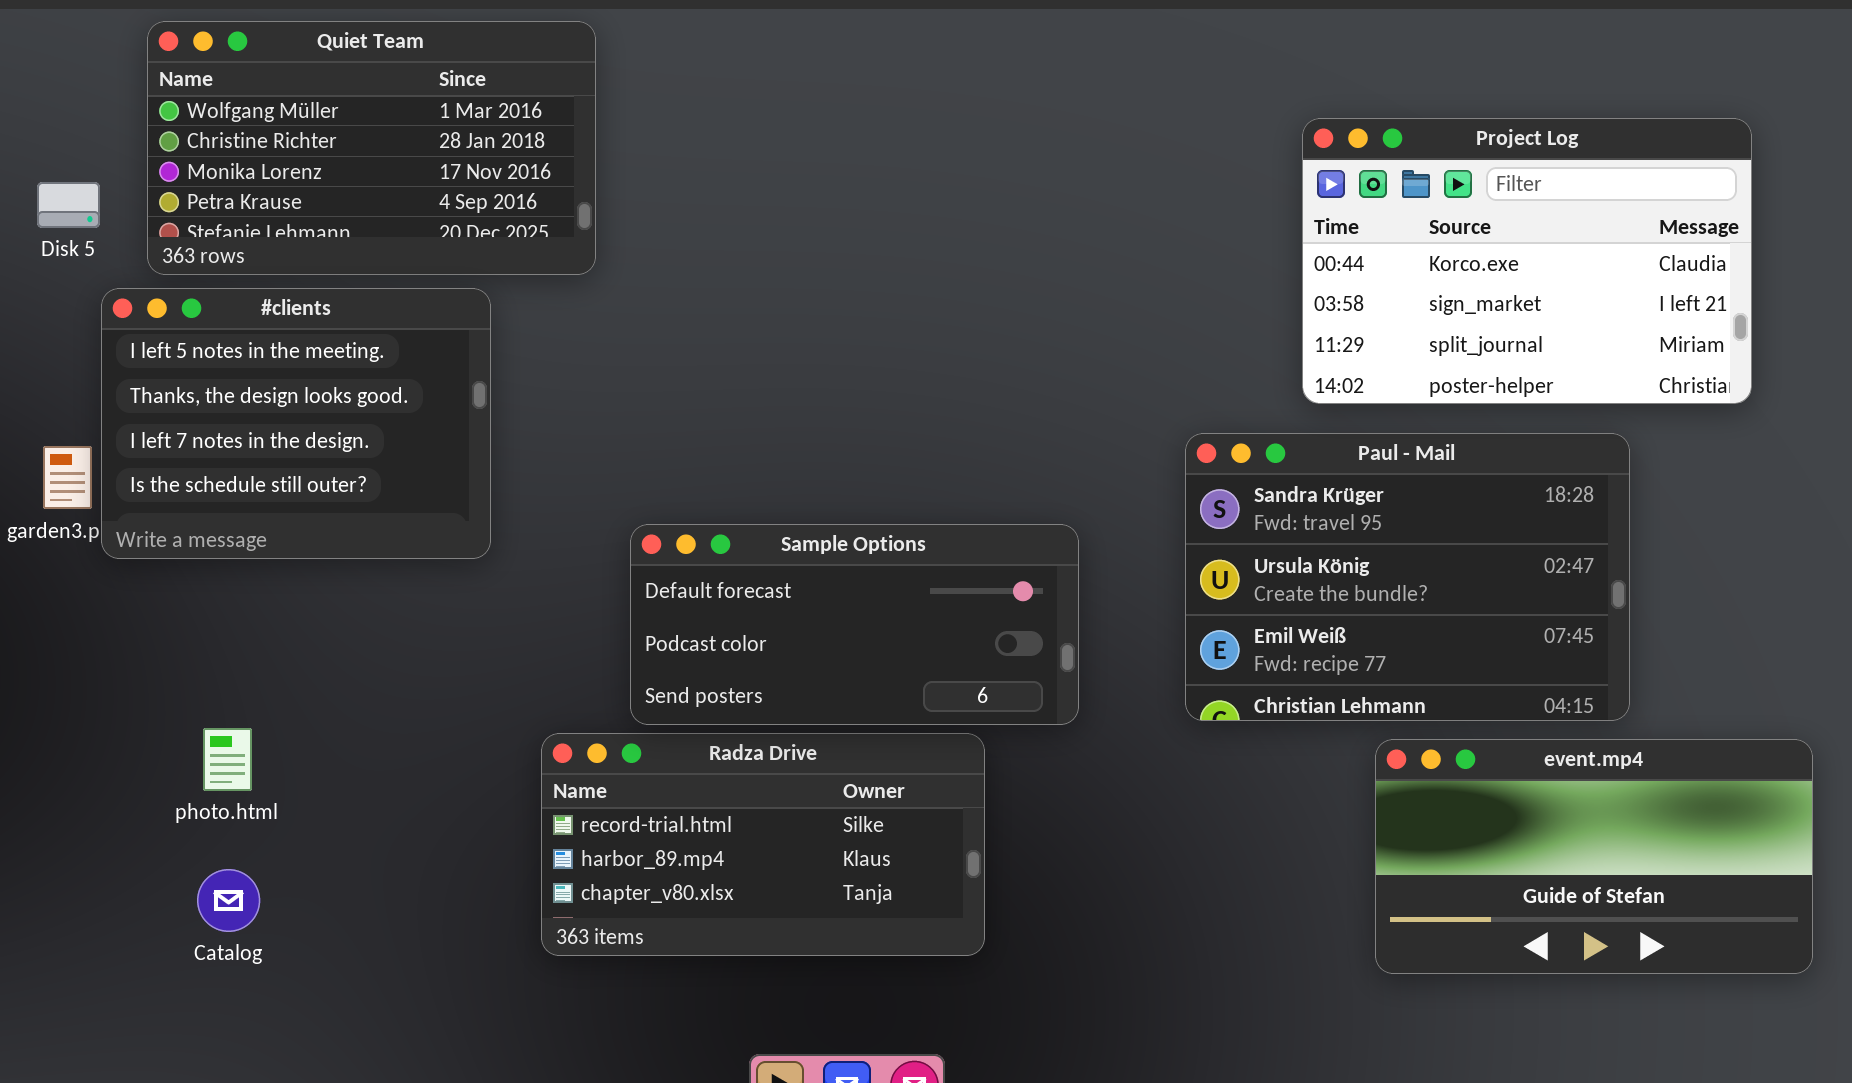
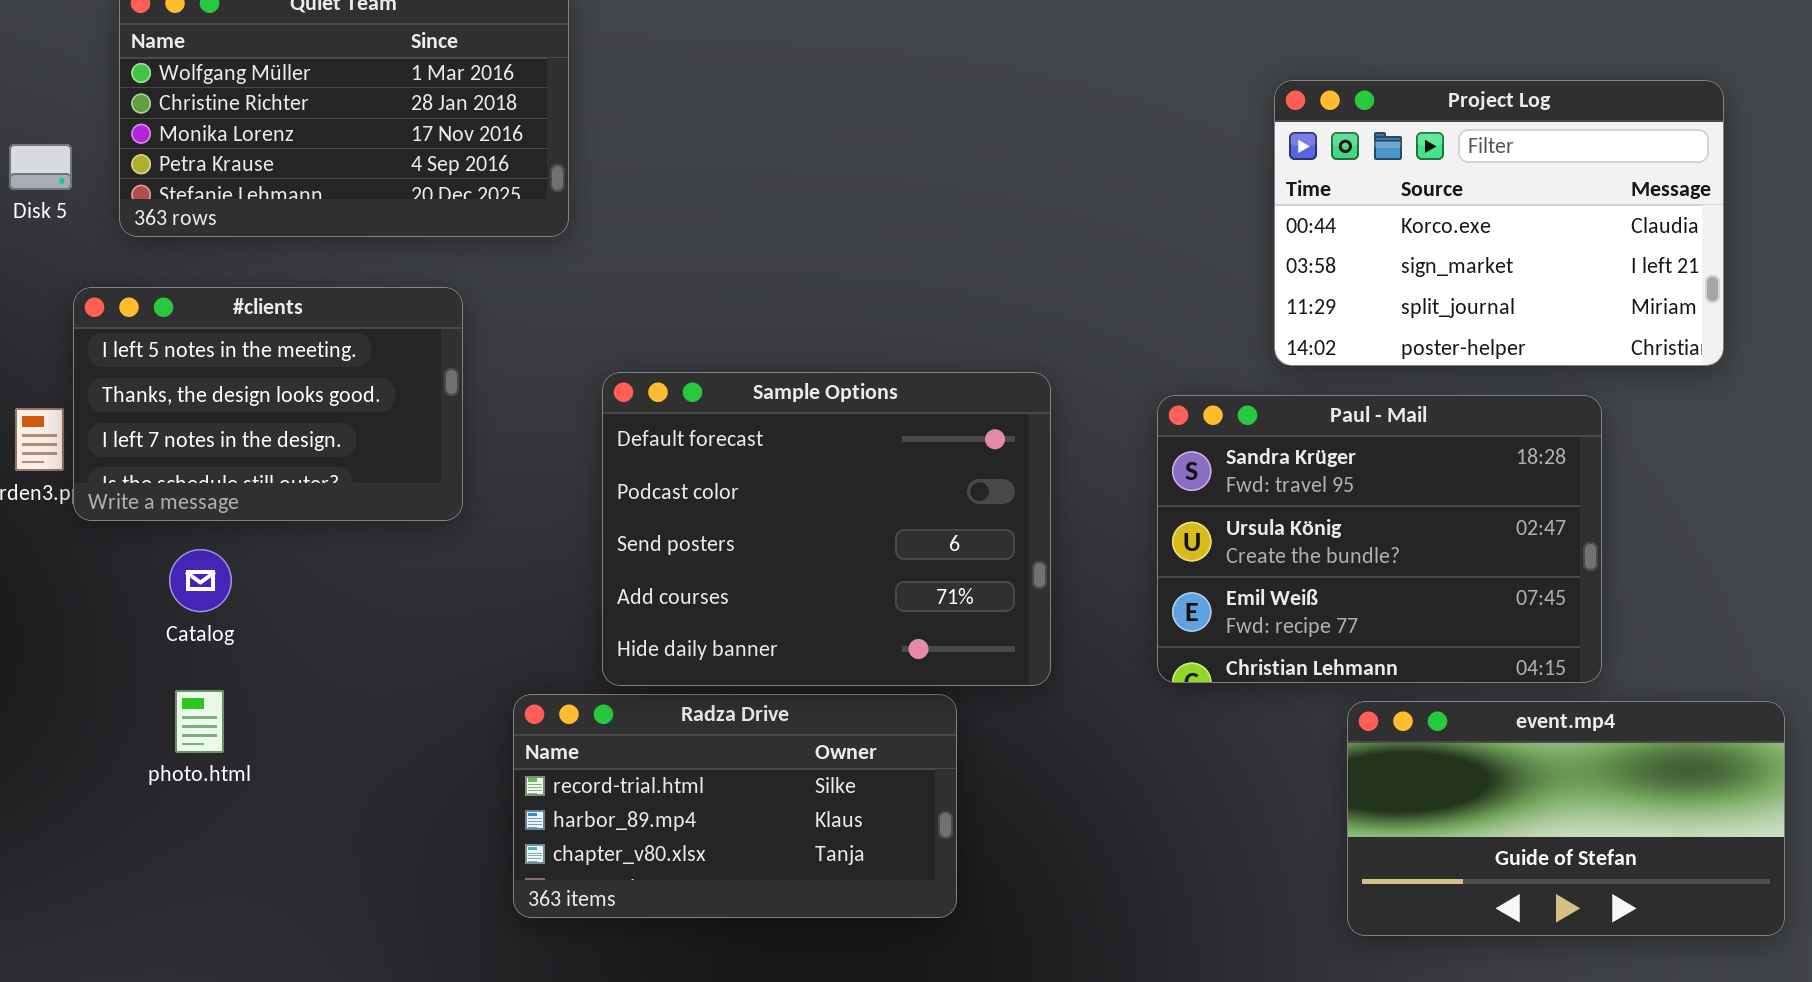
#clients: [101,288,491,559] -> [73,287,463,521], resized
Sample Options: [630,524,1079,725] -> [602,372,1051,686], resized
Catalog: [197,869,260,932] -> [169,549,232,612], moved

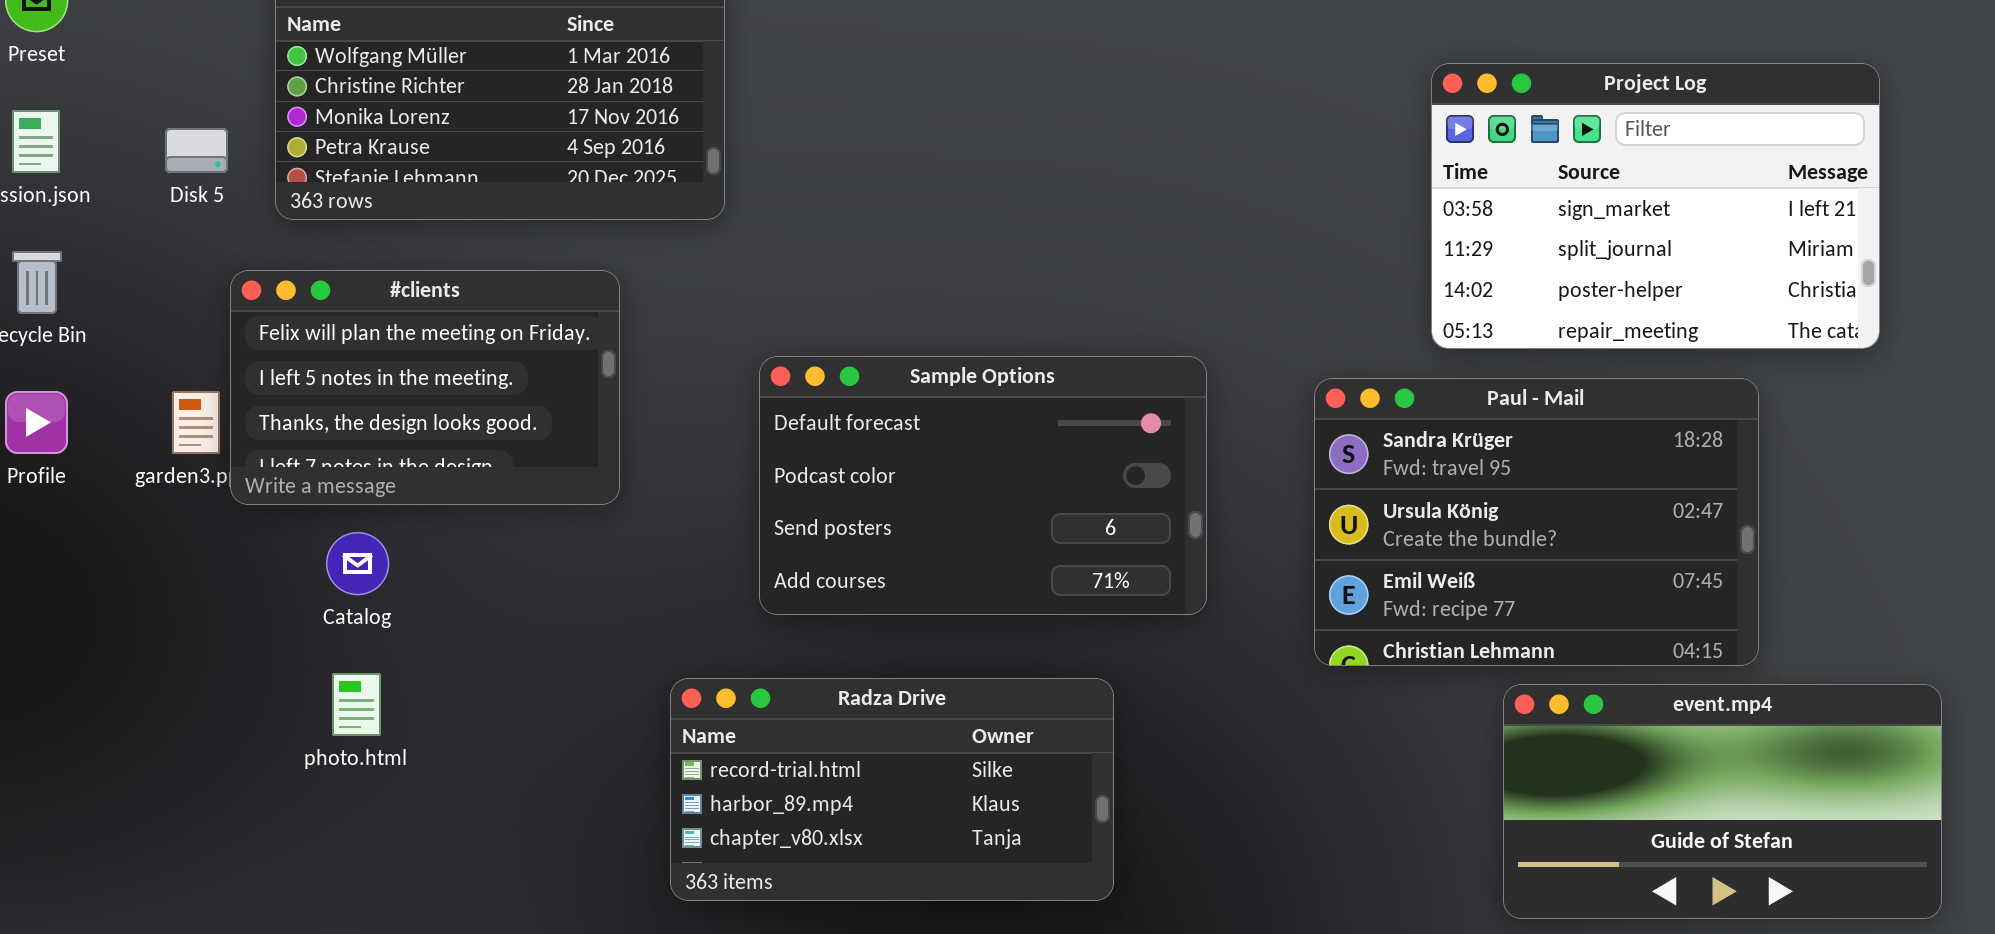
Project Log: [1274,80,1724,366] -> [1431,63,1880,349], scrolled down 1 row
#clients: [73,287,463,521] -> [230,270,620,505], scrolled up 1 row
Sample Options: [602,372,1051,686] -> [759,356,1207,615], resized

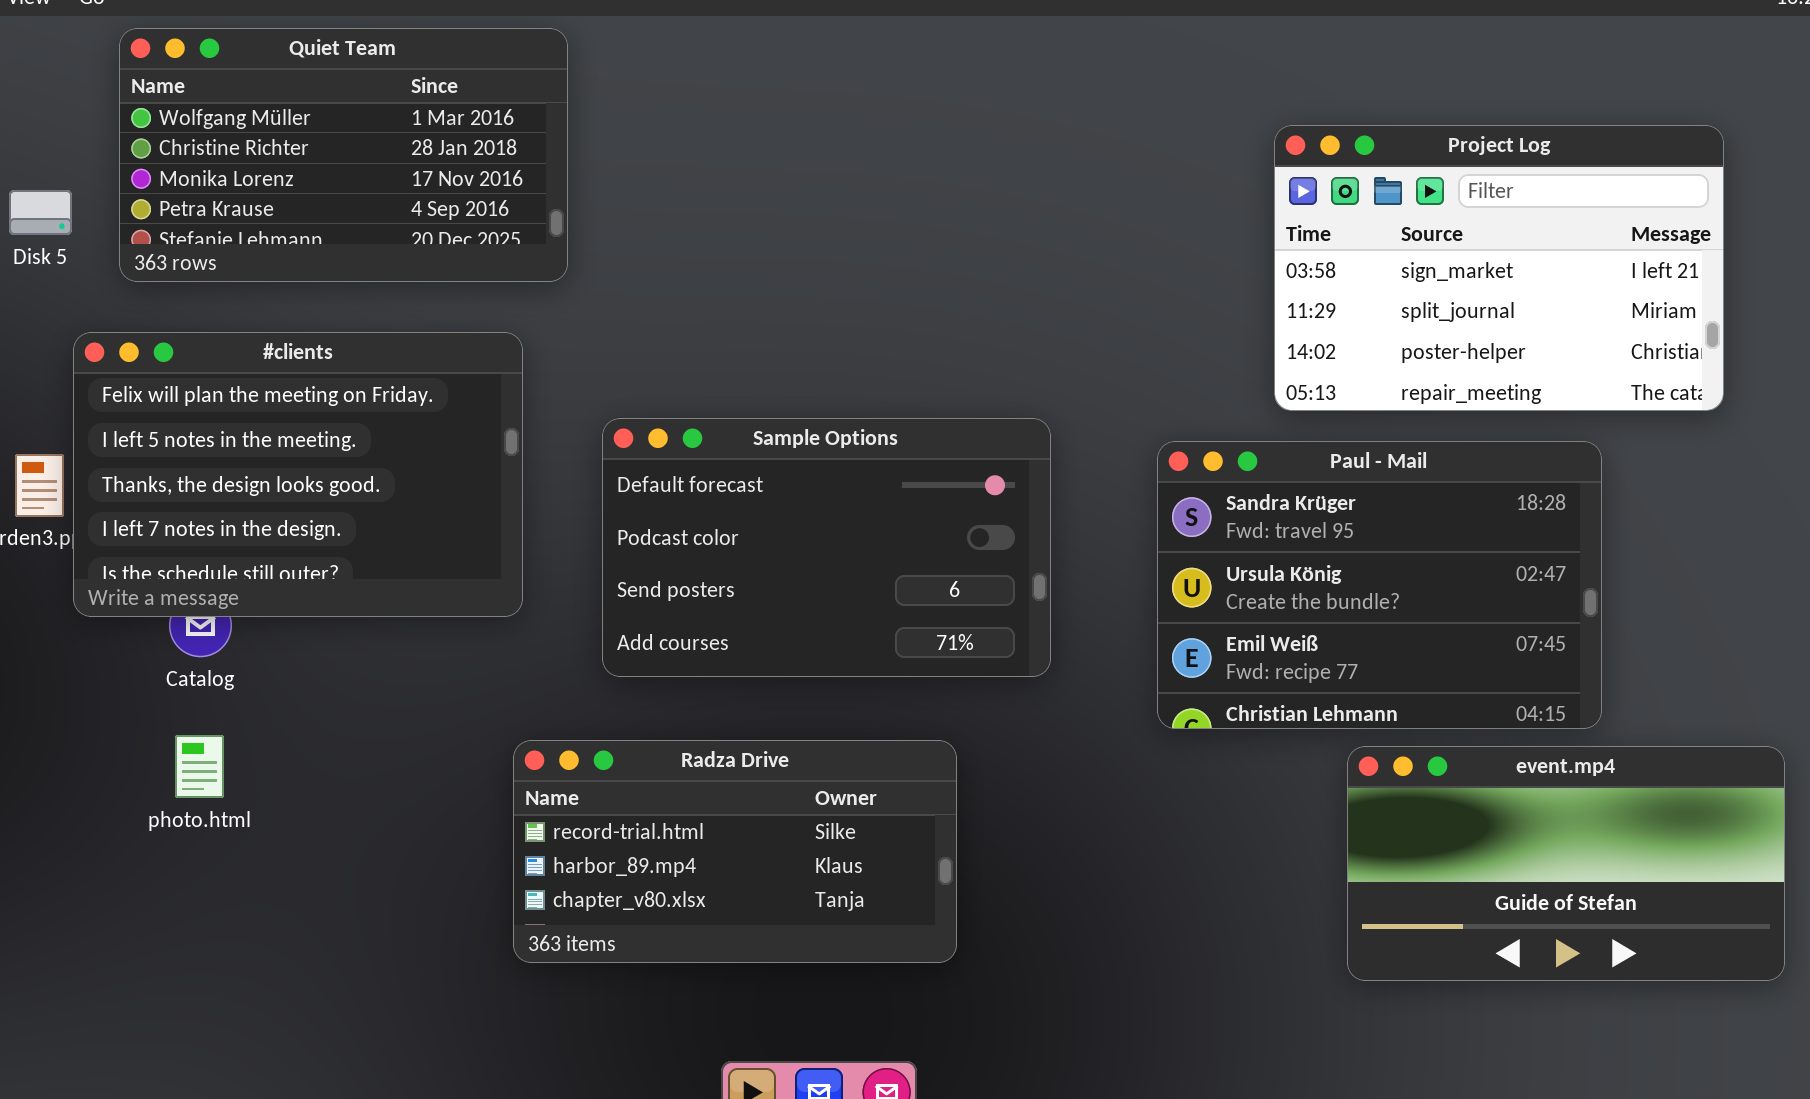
#clients: [230,270,620,505] -> [73,332,523,617], resized

